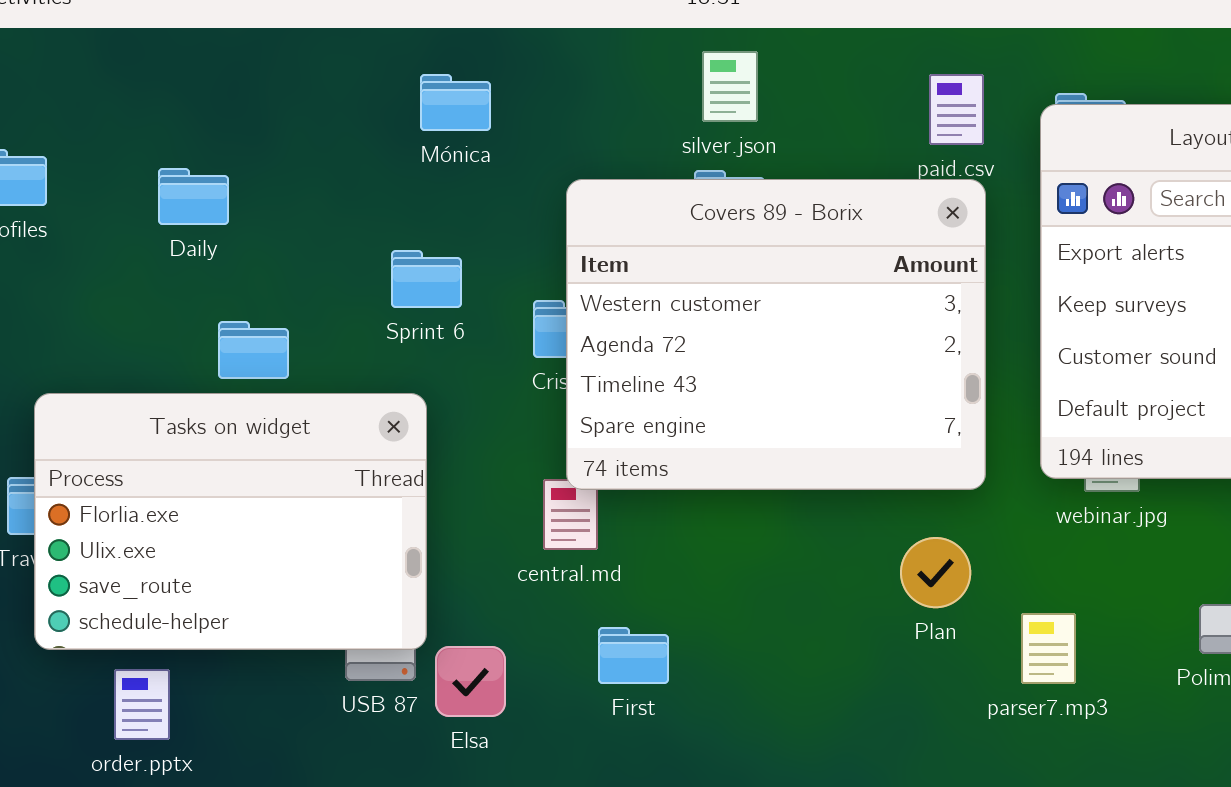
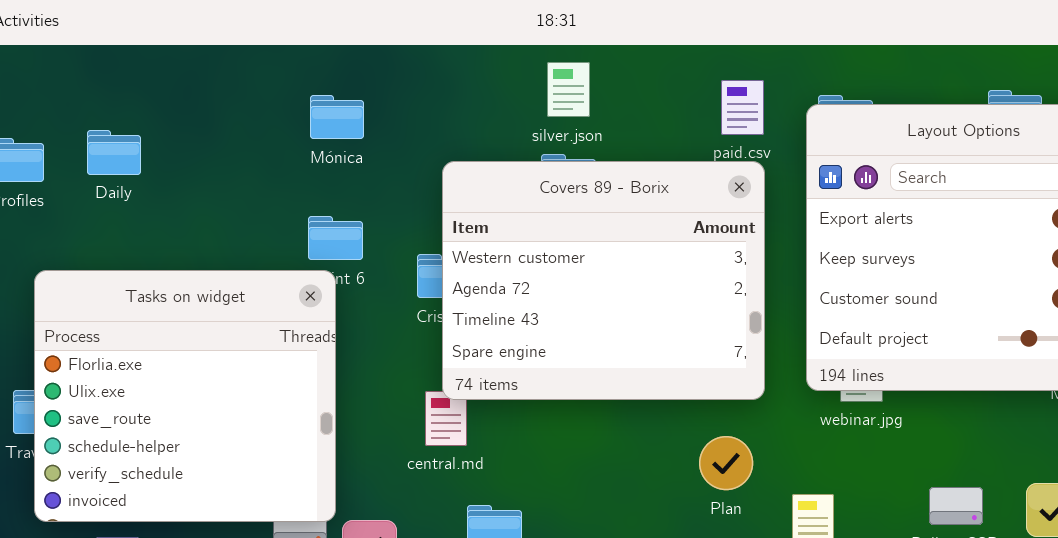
Mónica: [420,74,491,131] -> [310,95,364,139], moved
Daily: [158,168,229,225] -> [87,130,141,175], moved
Tasks on widget: [34,393,427,650] -> [34,270,336,522], resized

